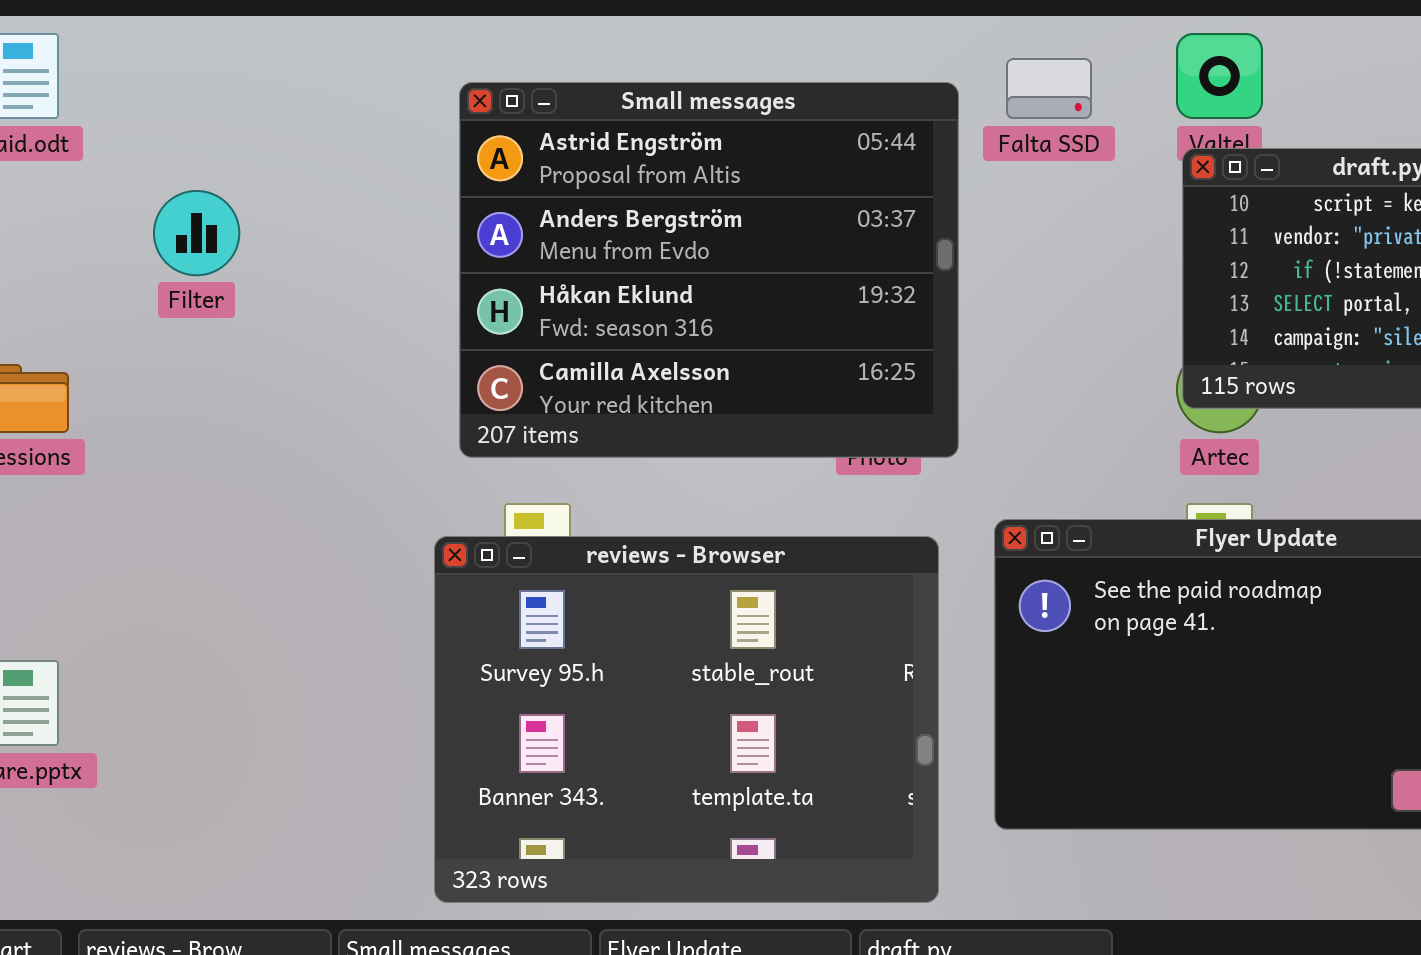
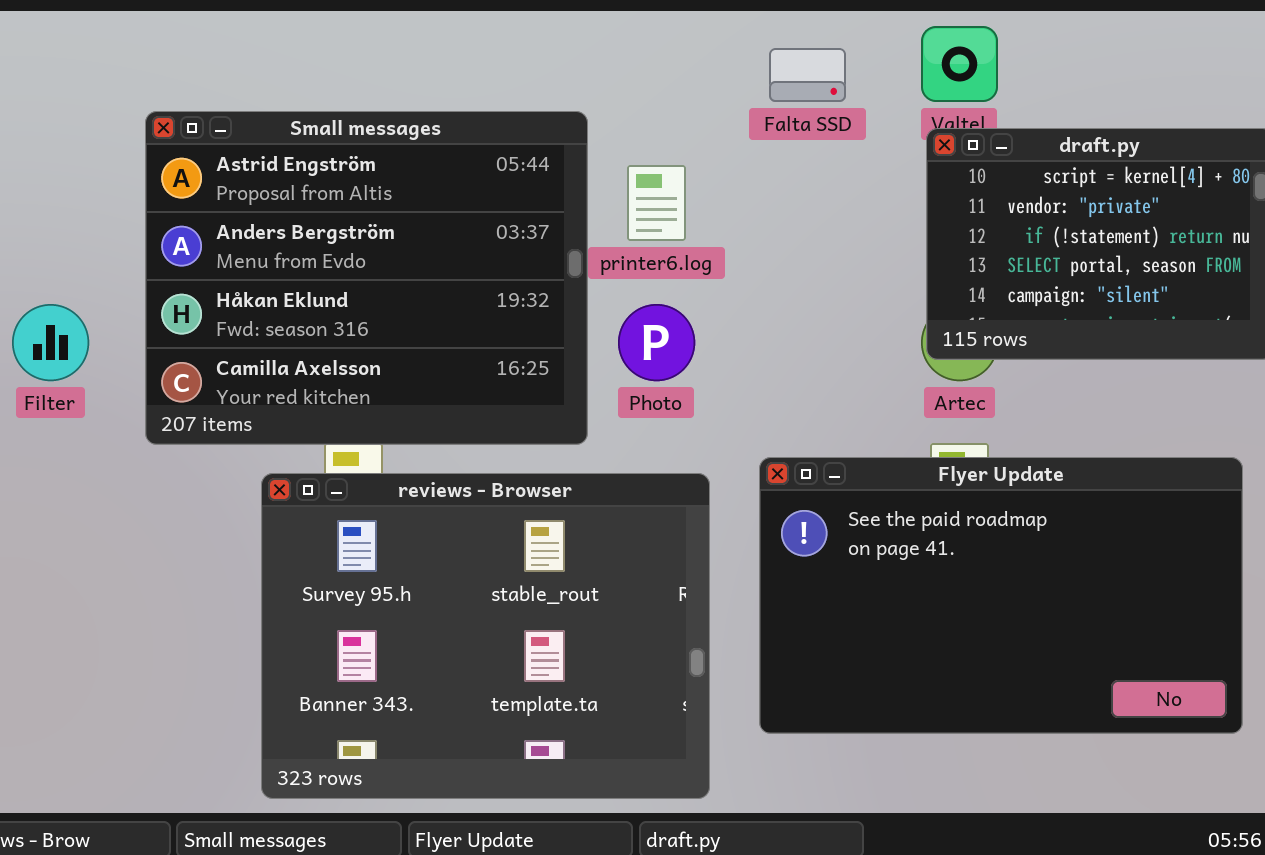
Small messages: [459,82,959,458] -> [145,111,588,445], moved
Filter: [153,190,240,276] -> [12,304,89,381], moved

